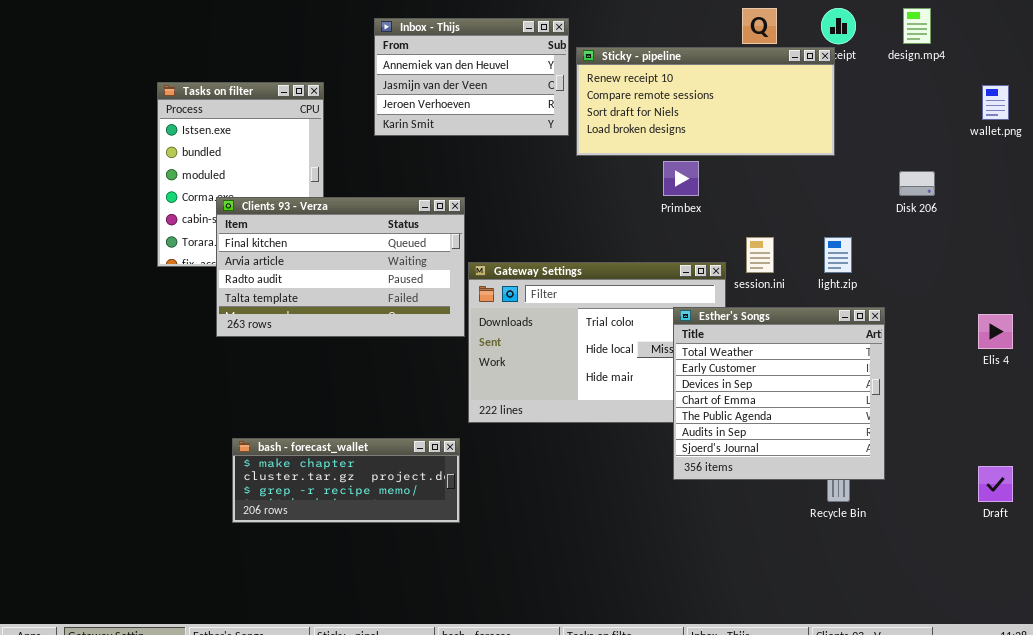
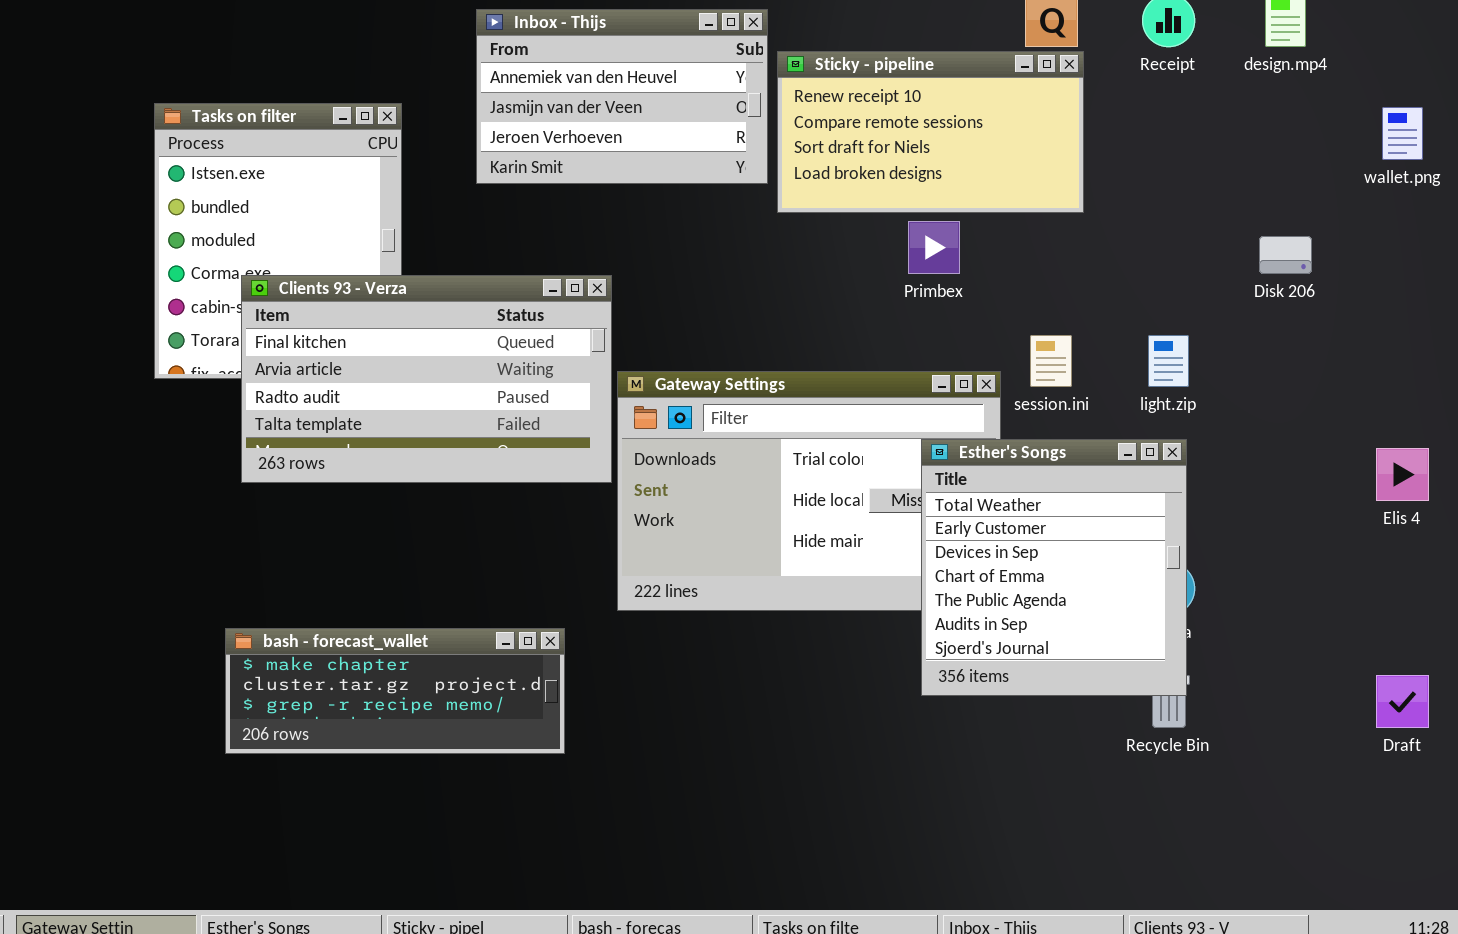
Sticky - pipeline: [576,47,835,156] -> [777,51,1084,213], resized
Esther's Songs: [673,307,885,480] -> [921,439,1187,696], resized
bash - forecast_wallet: [232,438,460,523] -> [225,628,565,754], moved

